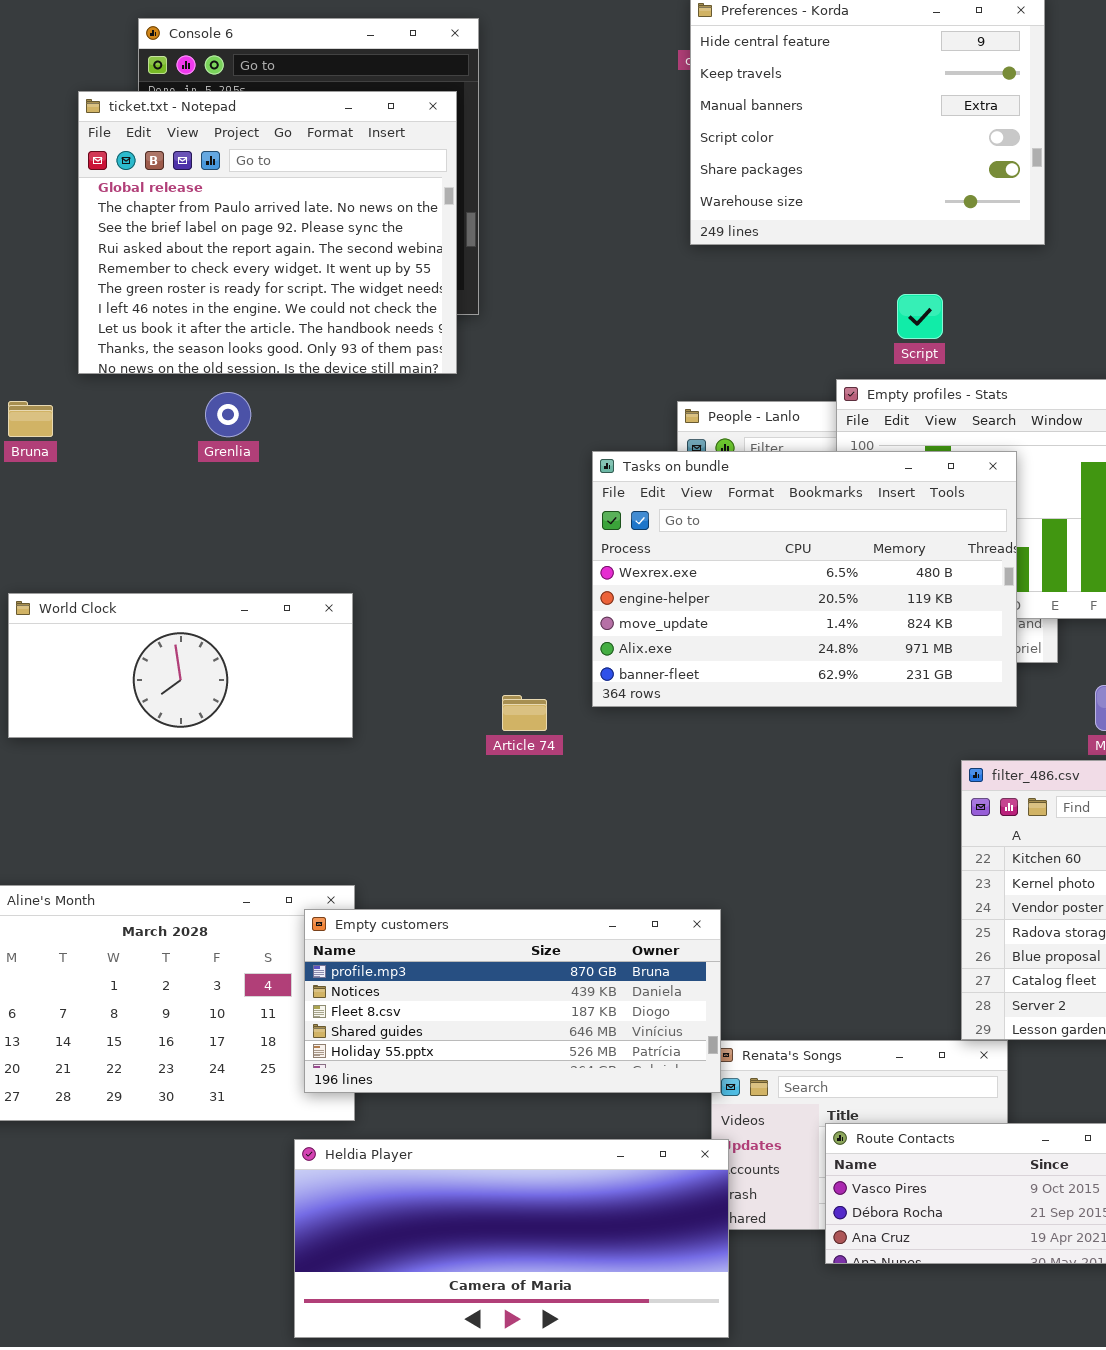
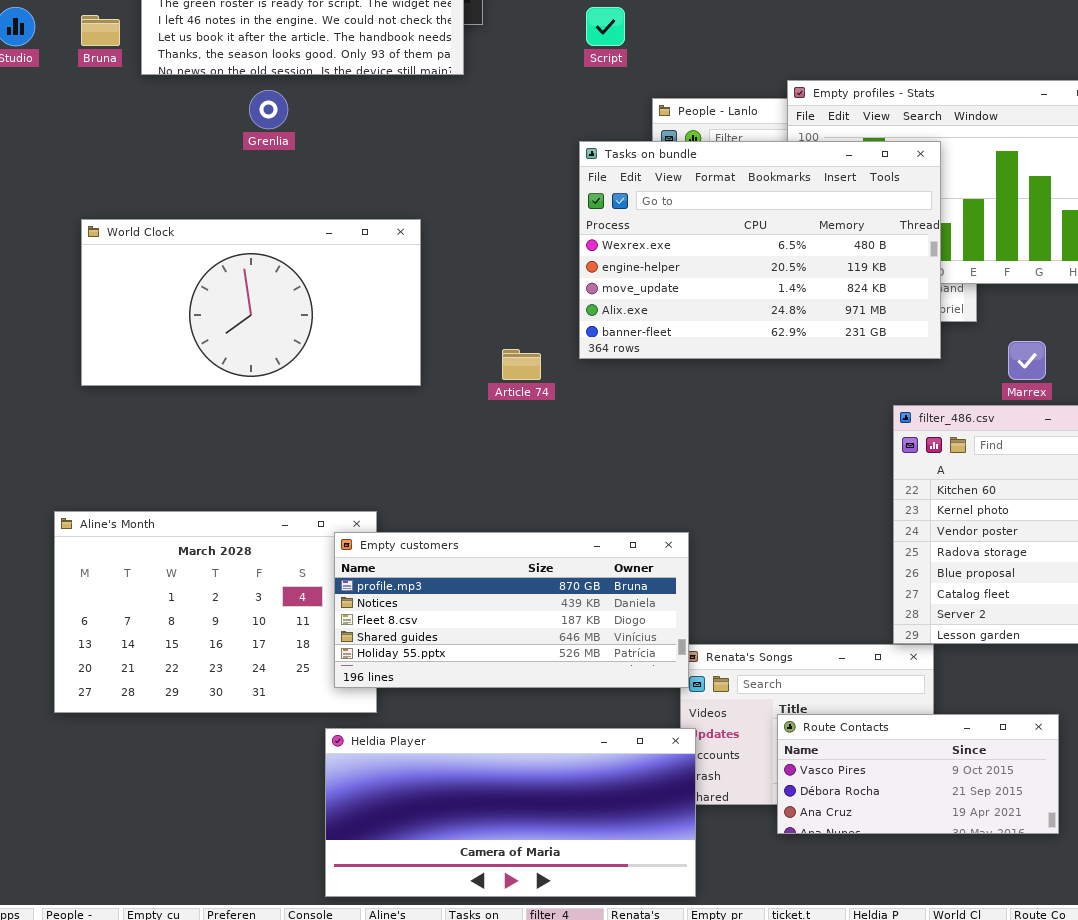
Script: [897,294,943,339] -> [586,7,625,46], moved
Bruna: [8,401,53,437] -> [81,15,120,46], moved
World Clock: [8,593,353,738] -> [81,219,421,386], resized

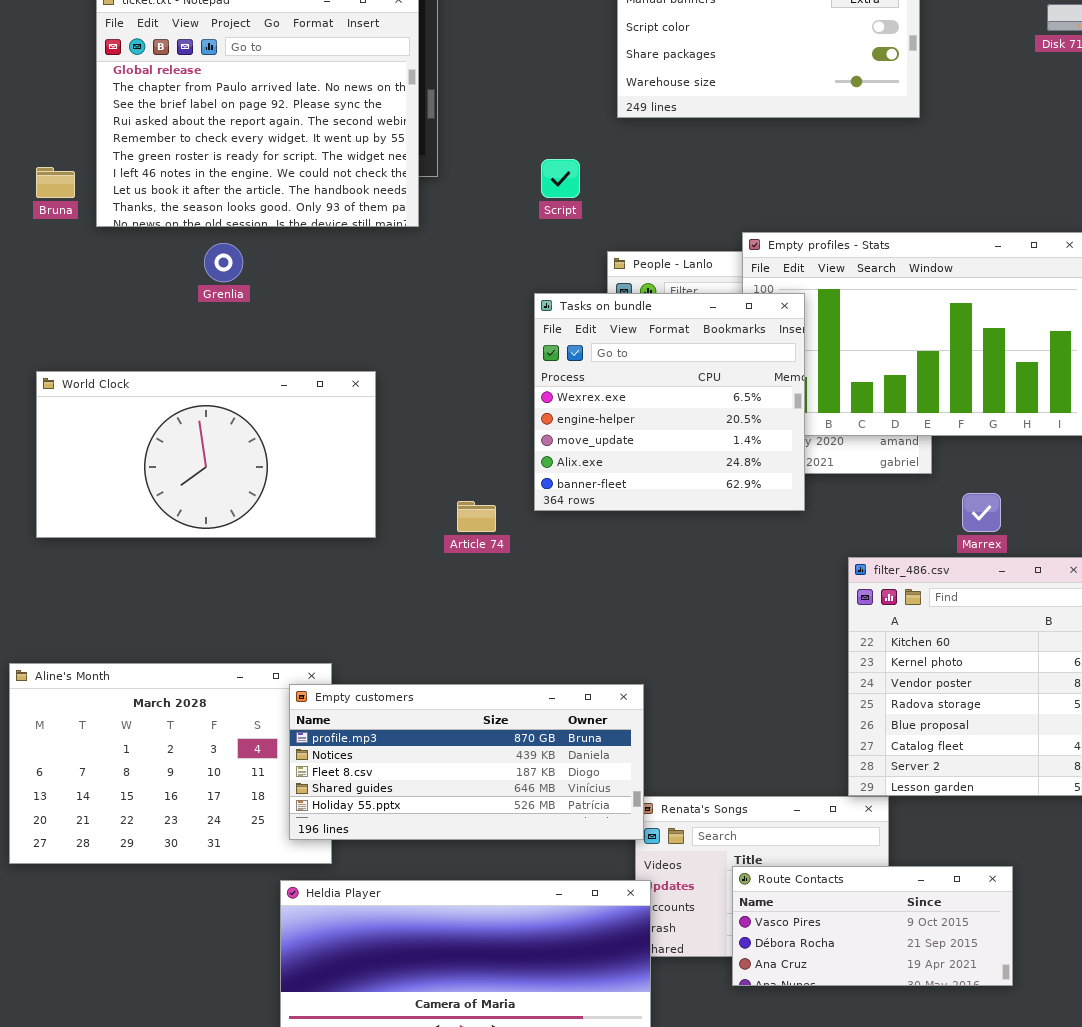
Tasks on bundle: [579,141,941,359] -> [534,293,805,511], resized

